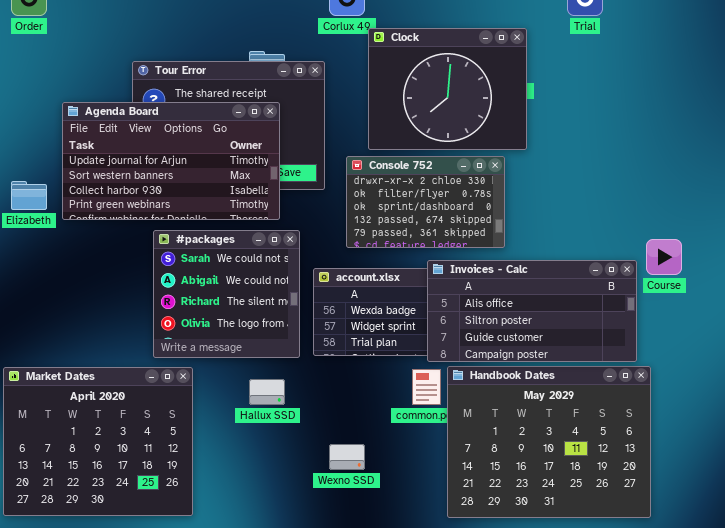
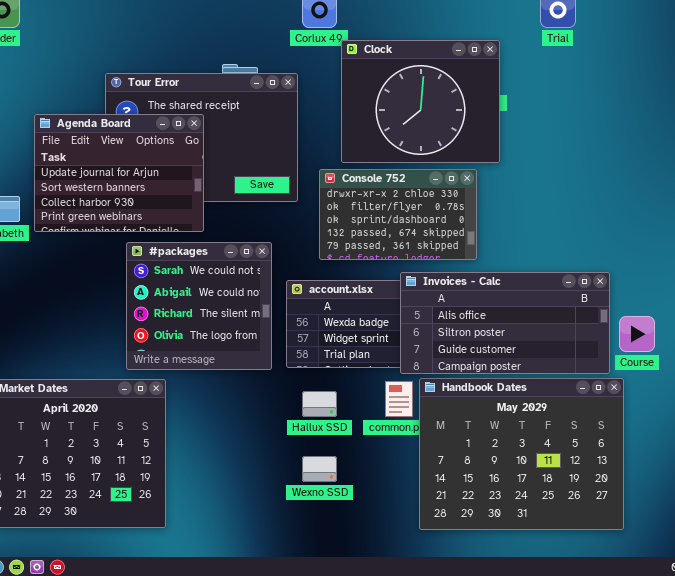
Agenda Board: [62,102,280,220] -> [34,114,204,232], resized
Course: [646,239,682,275] -> [619,316,655,352], moved
Hallux SSD: [249,379,285,405] -> [302,391,337,417], moved

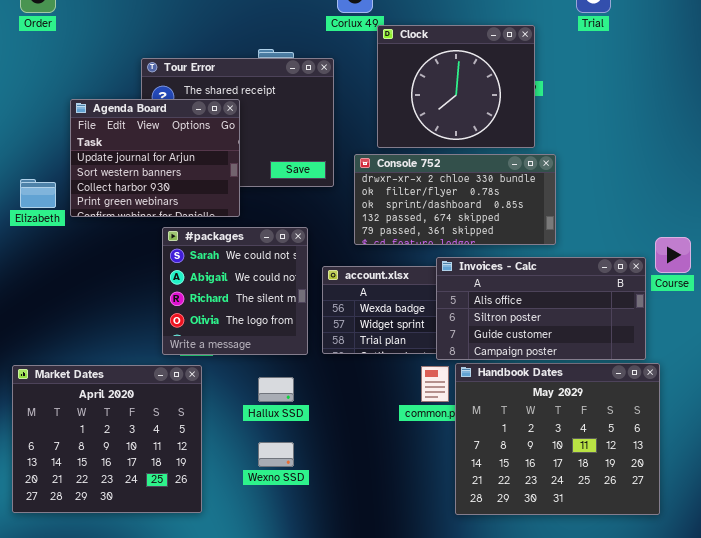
Console 752: [319,169,477,260] -> [354,154,556,245], resized
Course: [619,316,655,352] -> [655,237,691,273], moved
Hallux SSD: [302,391,337,417] -> [258,377,294,402], moved
Wexno SSD: [302,456,337,482] -> [258,442,294,467], moved

